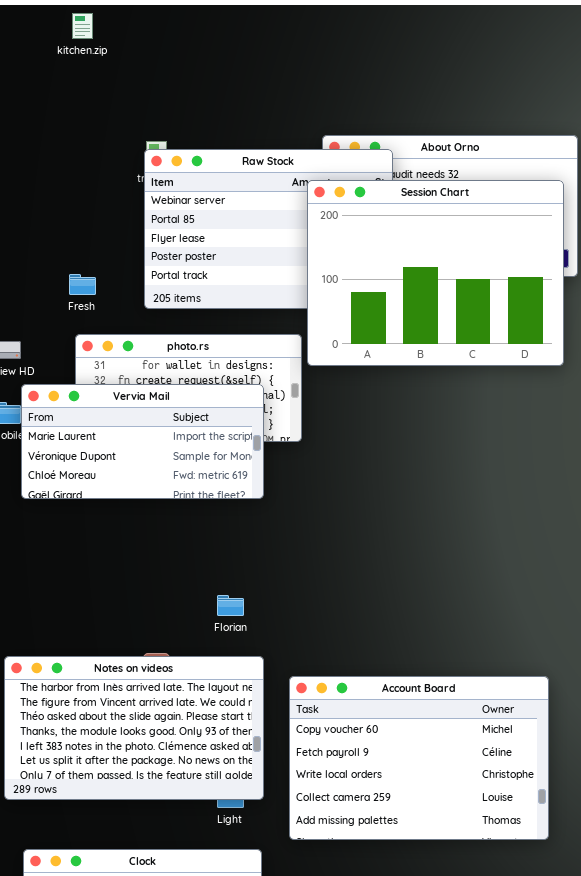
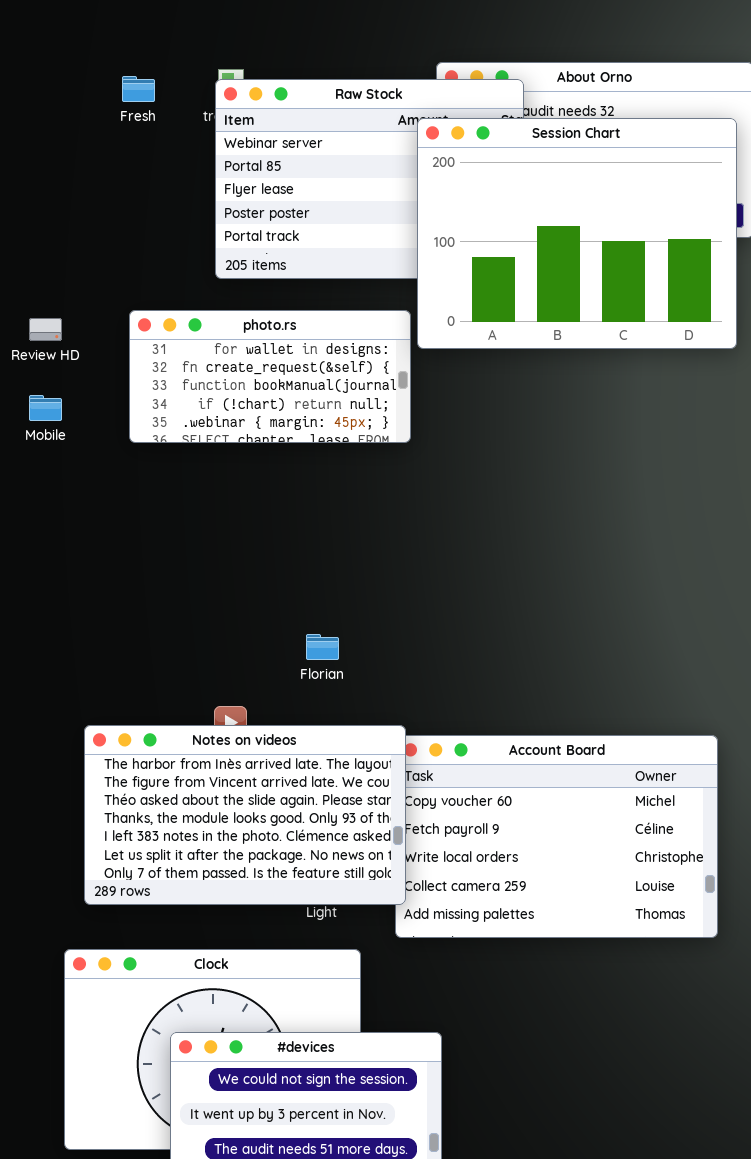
Fresh: [69,274,96,295] -> [122,76,155,102], moved
Vervia Mail: [21,384,264,499] -> none, closed
Notes on videos: [4,656,264,800] -> [84,725,406,905], moved

